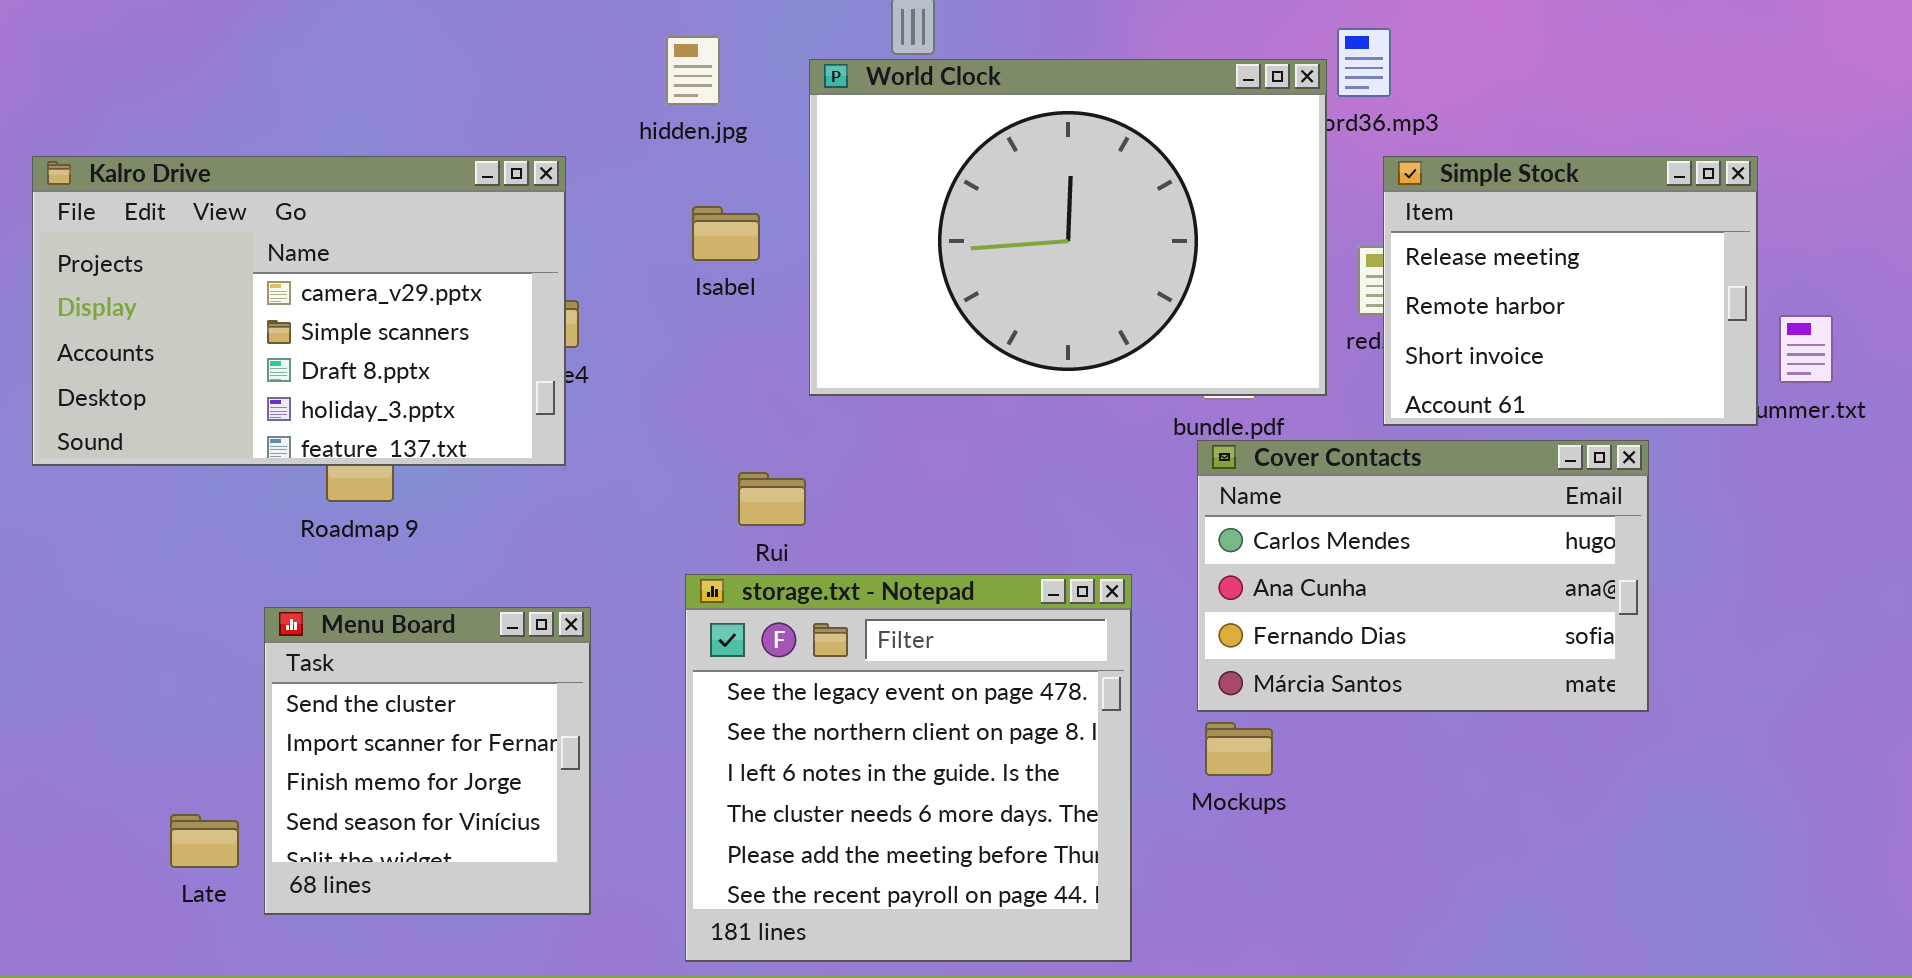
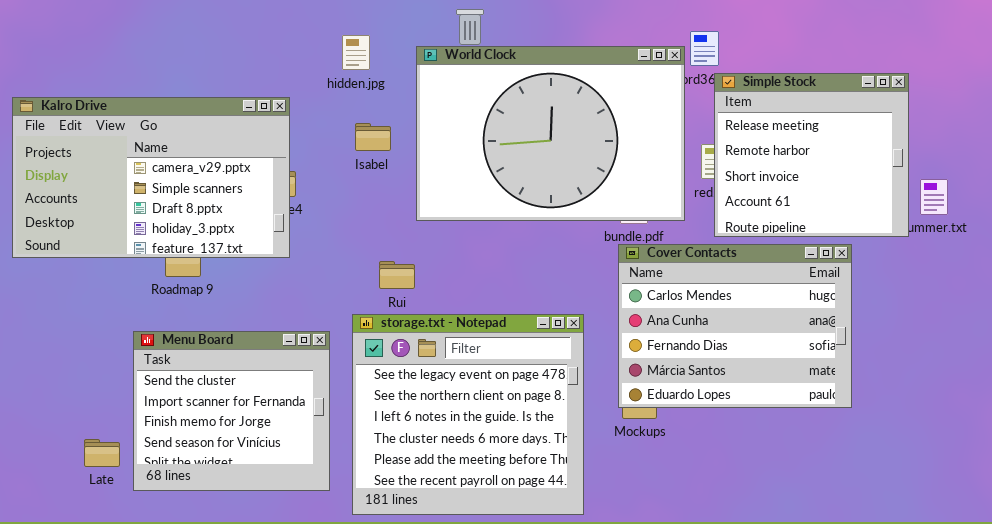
Simple Stock: [1383,156,1758,426] -> [714,73,909,237], resized
Cover Contacts: [1197,440,1649,712] -> [618,244,852,408], resized
Menu Board: [264,607,591,915] -> [133,331,330,491], resized

